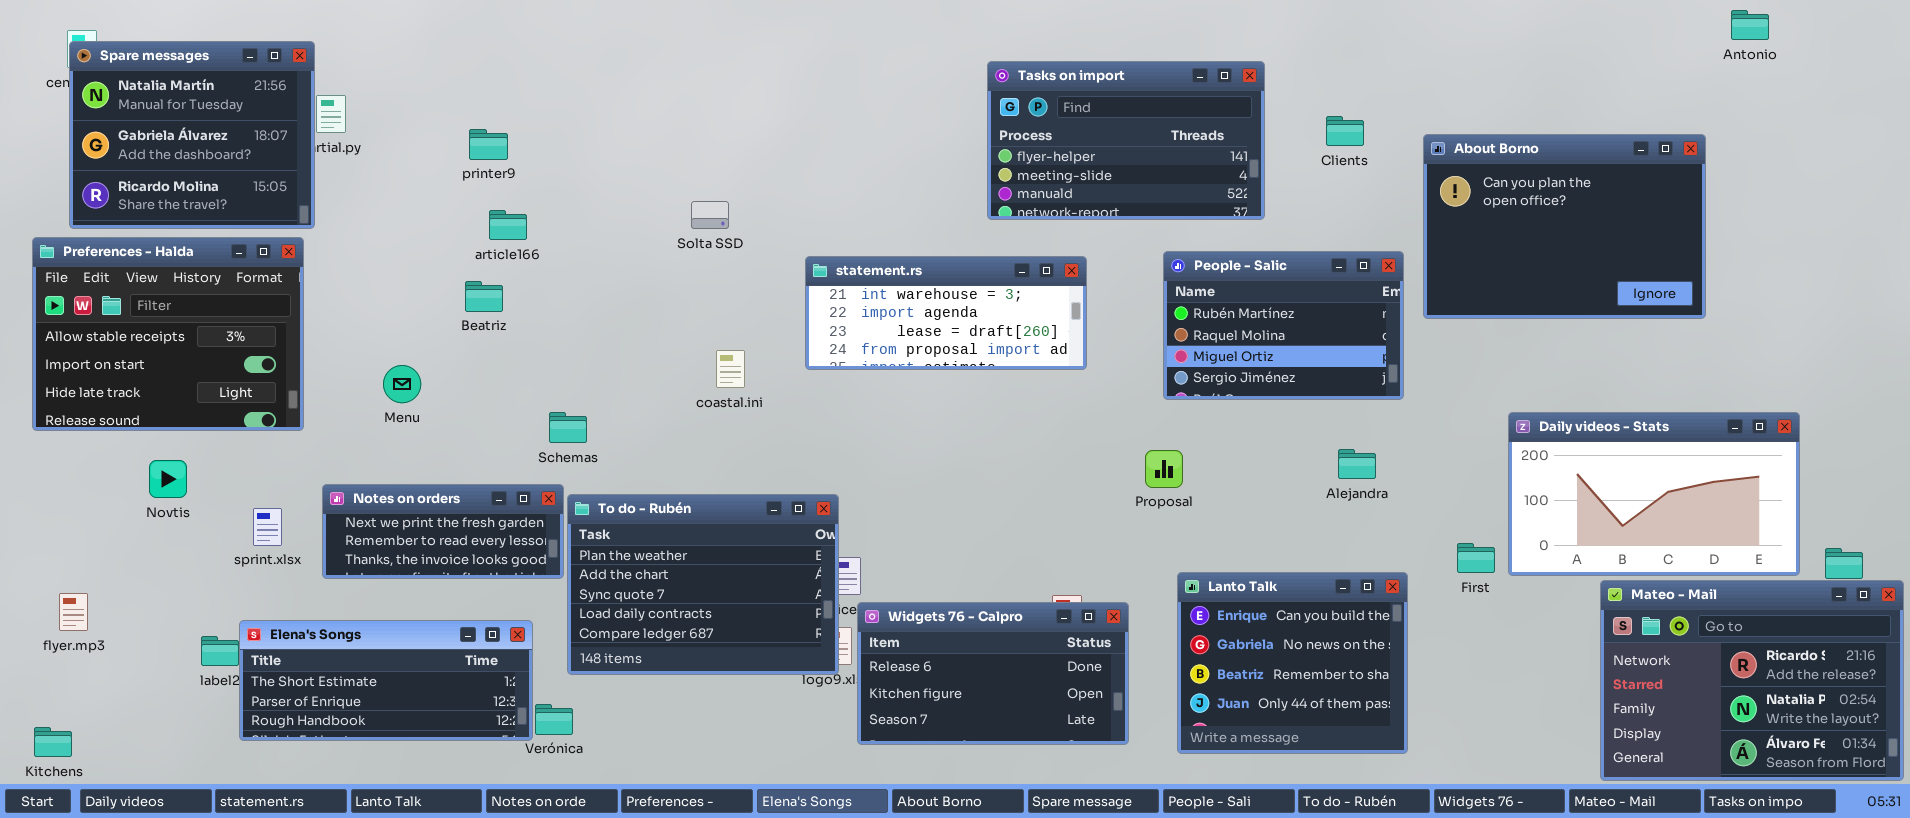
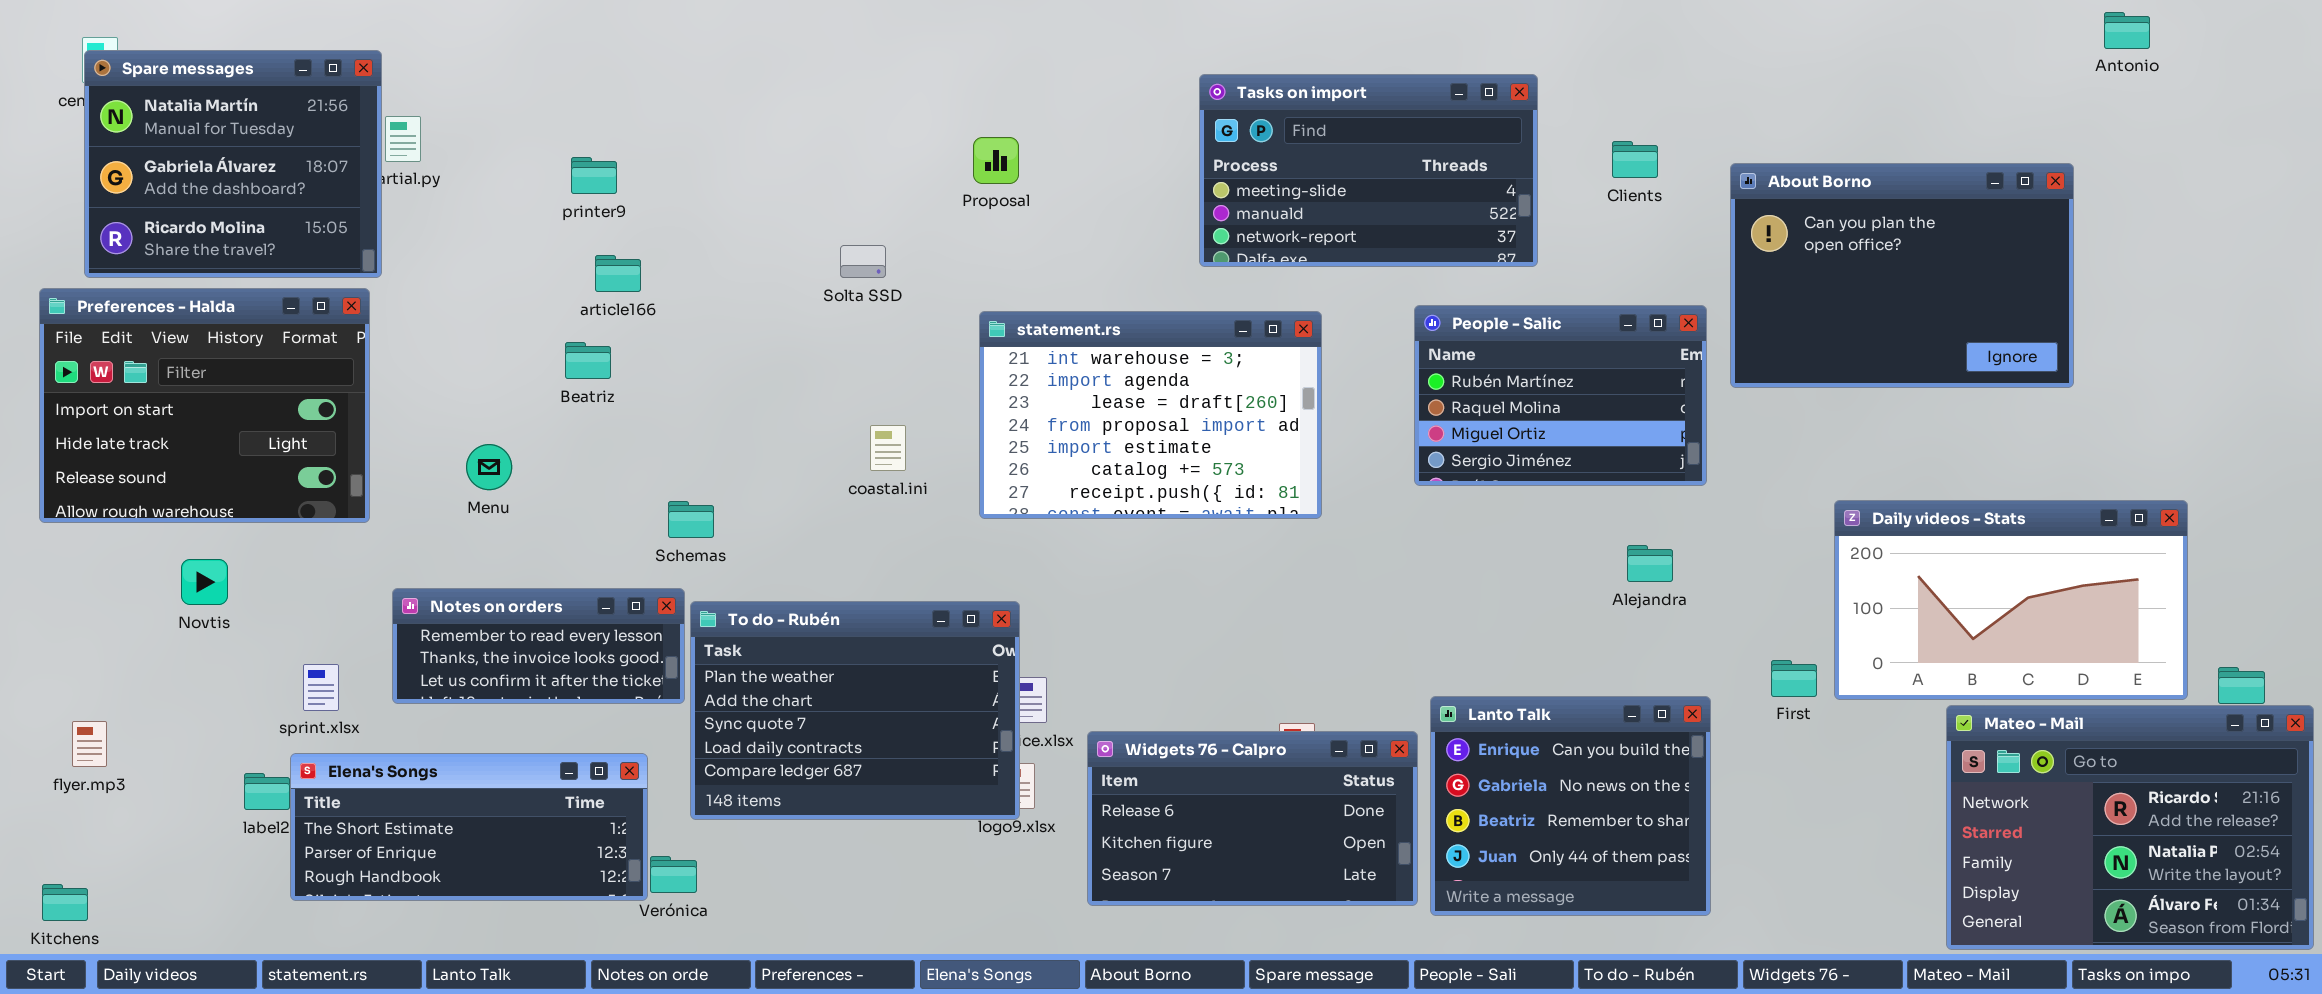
Tasks on import: [987,61,1265,220] -> [1199,74,1538,267], scrolled down 1 row
Preferences - Halda: [32,237,304,431] -> [39,288,370,523], scrolled down 1 row
statement.rs: [805,256,1087,370] -> [979,311,1322,519], resized
Proposal: [1145,450,1183,488] -> [973,137,1019,184], moved
Notes on orders: [322,484,564,579] -> [392,588,685,704], scrolled down 1 row
sprint.xlsx: [253,508,282,546] -> [303,664,339,711], moved
Widgets 76 - Calpro: [857,602,1129,745] -> [1087,731,1418,906], moved

